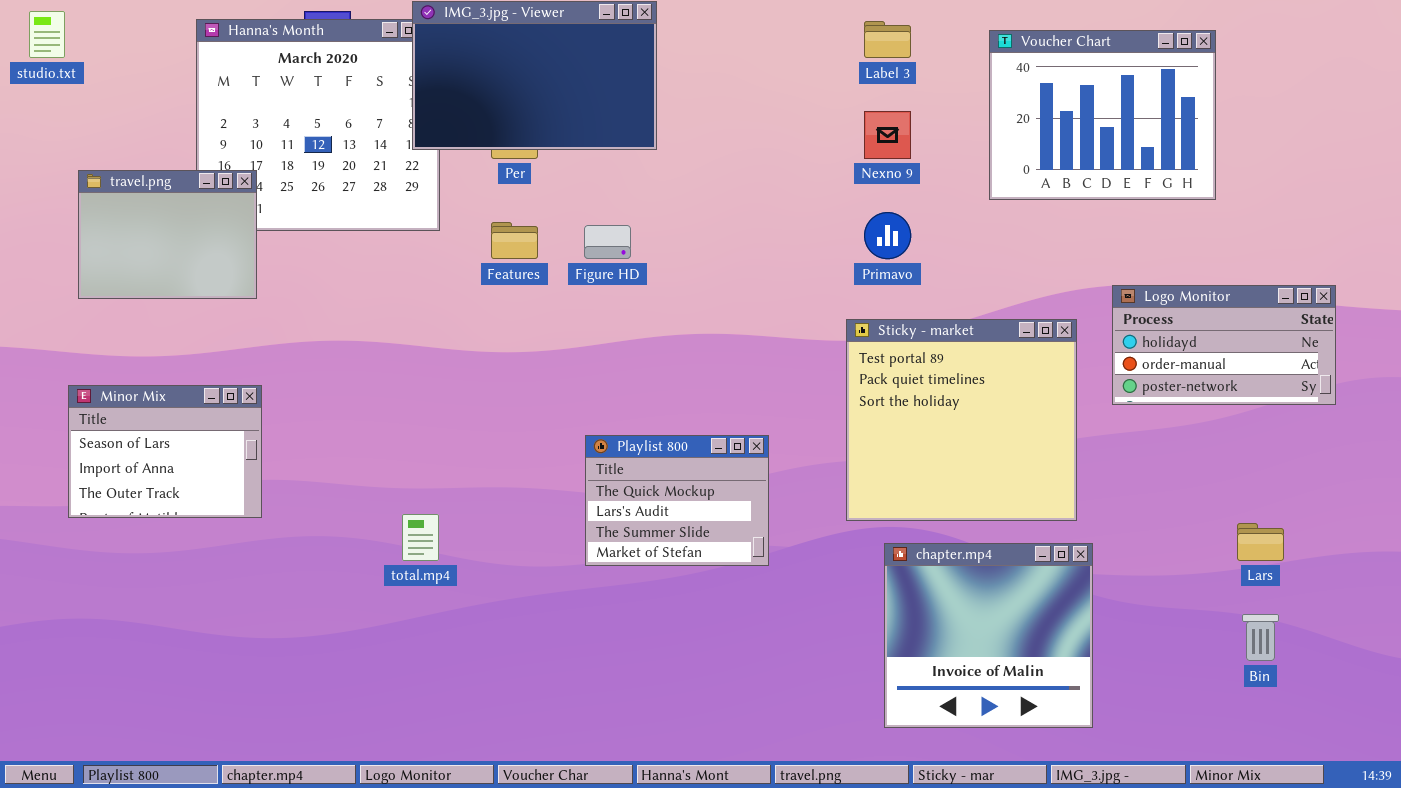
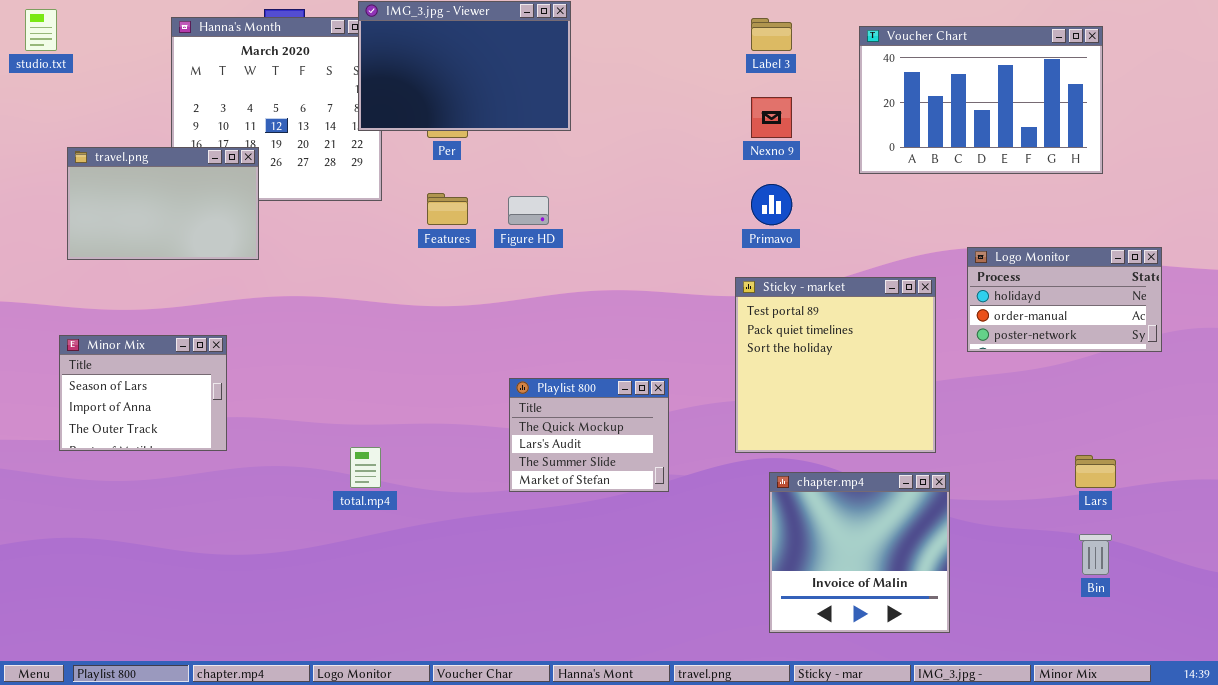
Voucher Chart: [989,30,1216,200] -> [859,26,1103,174], resized
travel.png: [78,170,257,299] -> [67,147,259,260], resized

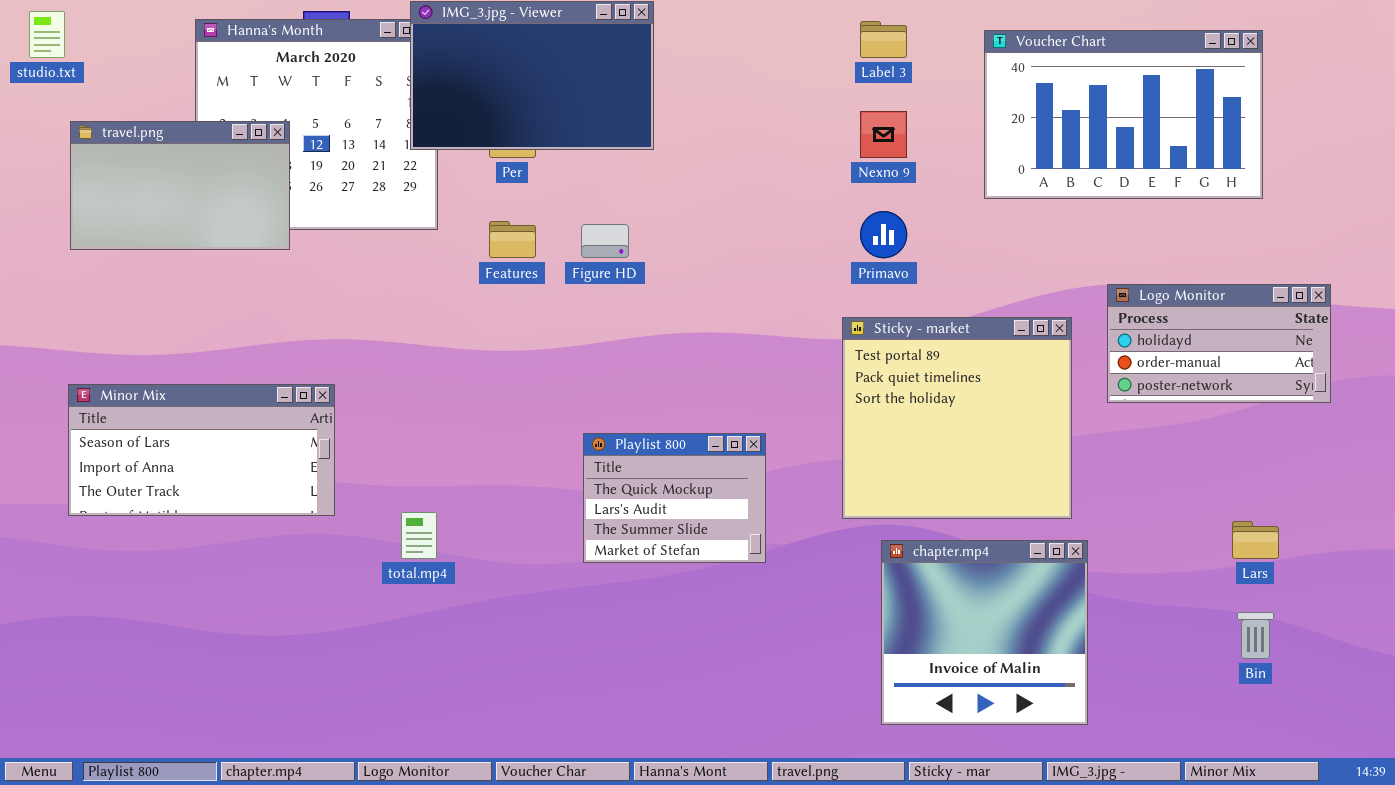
travel.png: [67,147,259,260] -> [70,121,290,250], moved
Minor Mix: [59,335,227,451] -> [68,384,335,516], resized

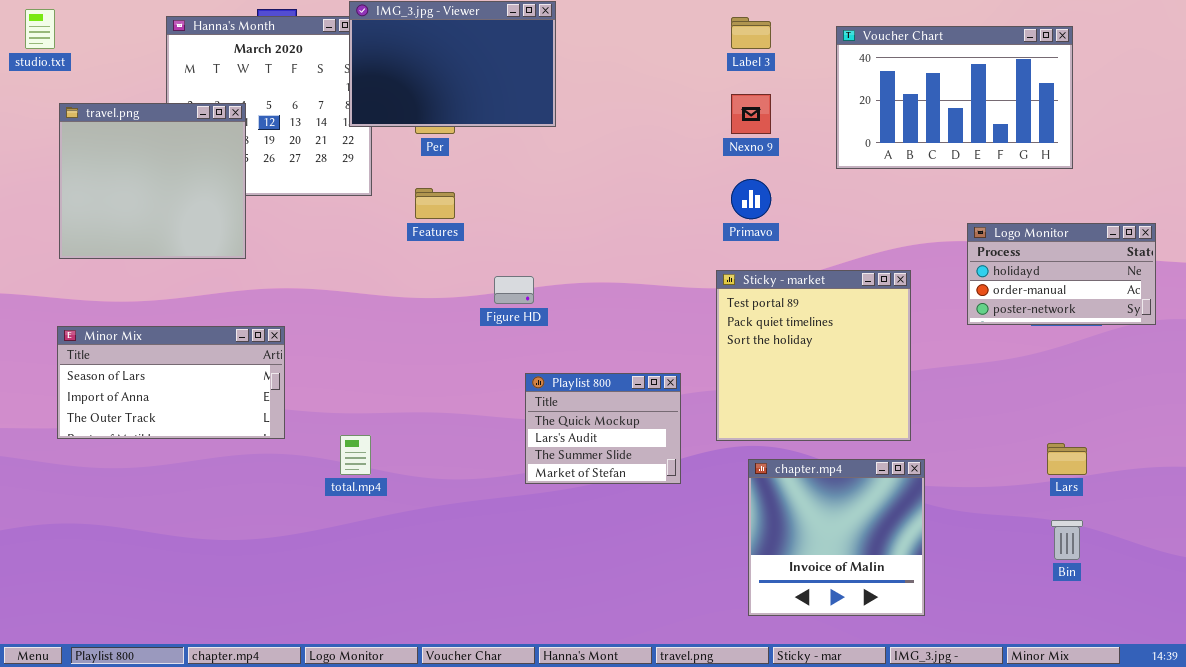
travel.png: [70,121,290,250] -> [59,103,246,259], resized
Figure HD: [581,224,629,258] -> [494,276,534,304], moved
Logo Monitor: [1107,284,1331,403] -> [967,223,1156,325], moved
Playlist 800: [583,433,766,563] -> [525,373,681,484], moved

